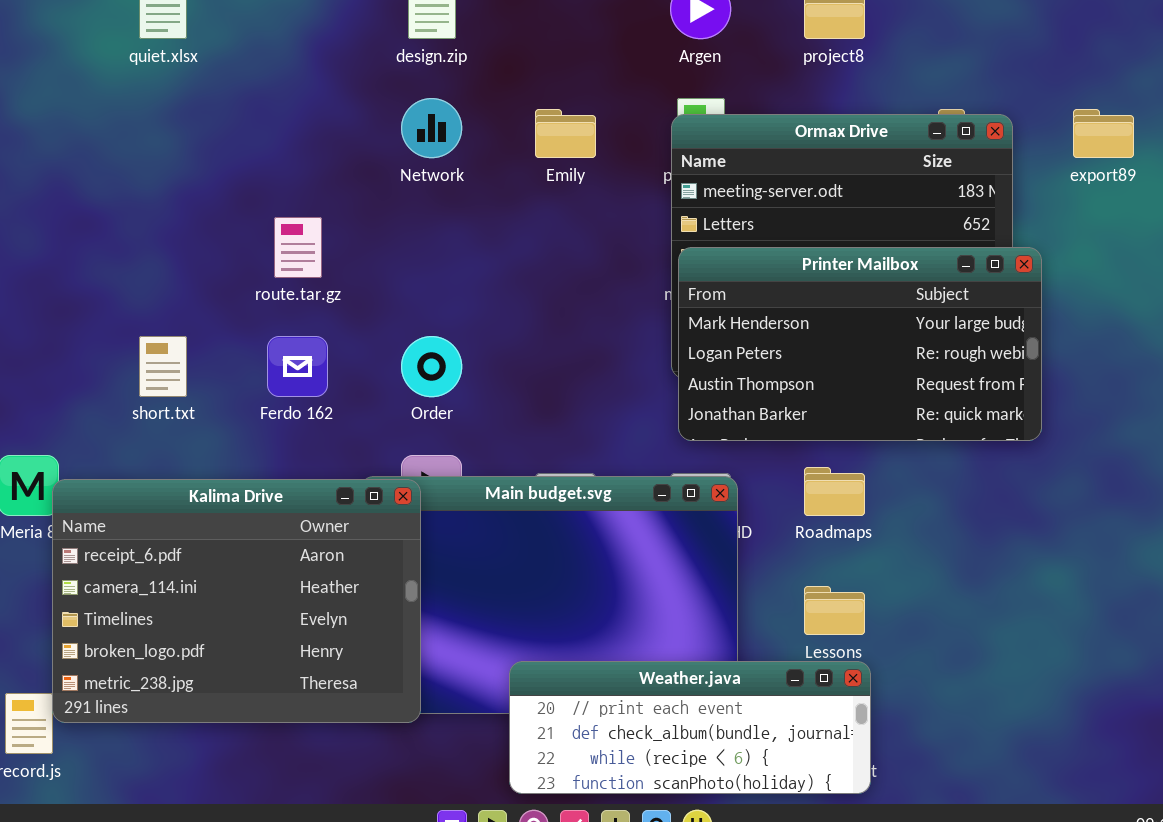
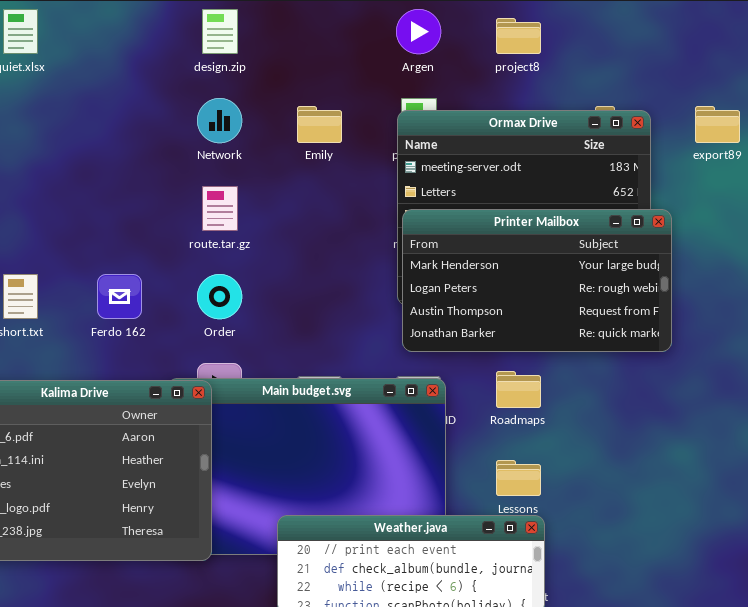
route.tar.gz: [274,217,322,278] -> [202,186,238,231], moved

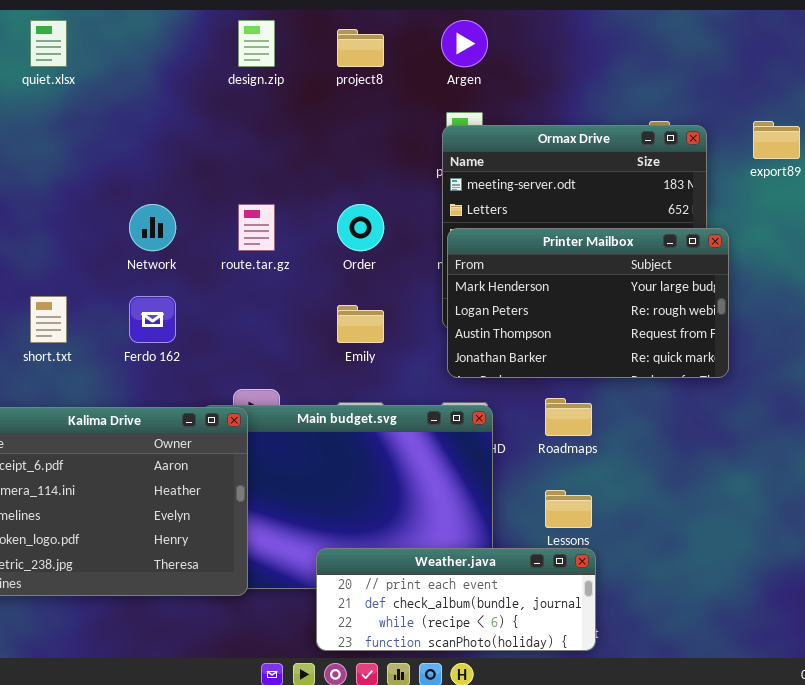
project8: [496,18,541,54] -> [337,29,384,67], moved
Network: [197,98,242,143] -> [129,204,176,251], moved
Emily: [297,106,342,143] -> [337,305,384,343], moved
Order: [197,274,242,319] -> [337,204,384,251], moved

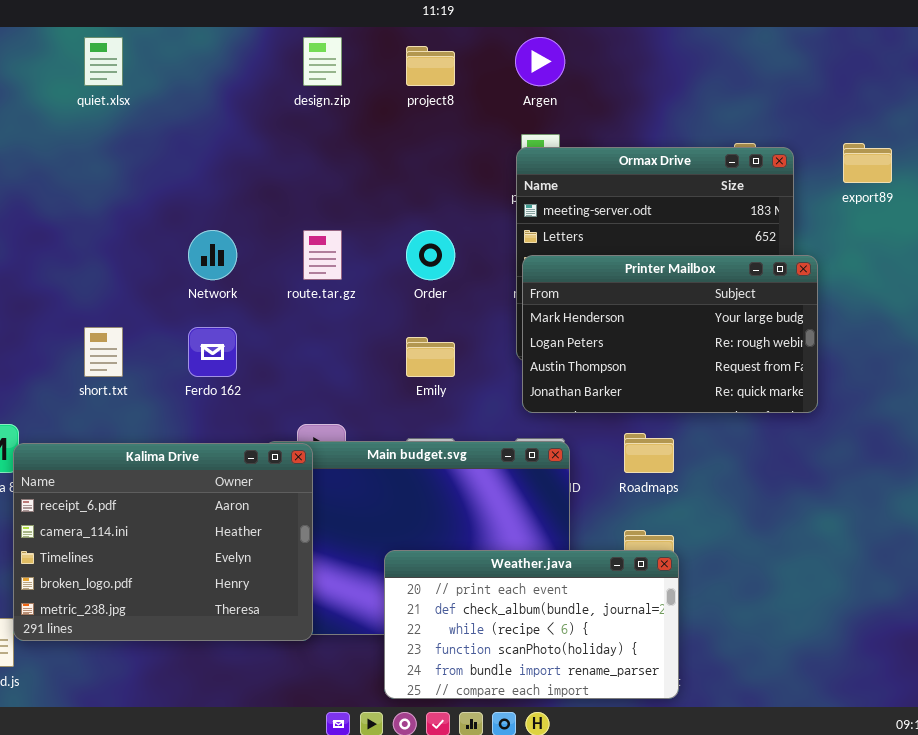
Weather.java: [316,548,596,651] -> [384,550,679,699], resized

